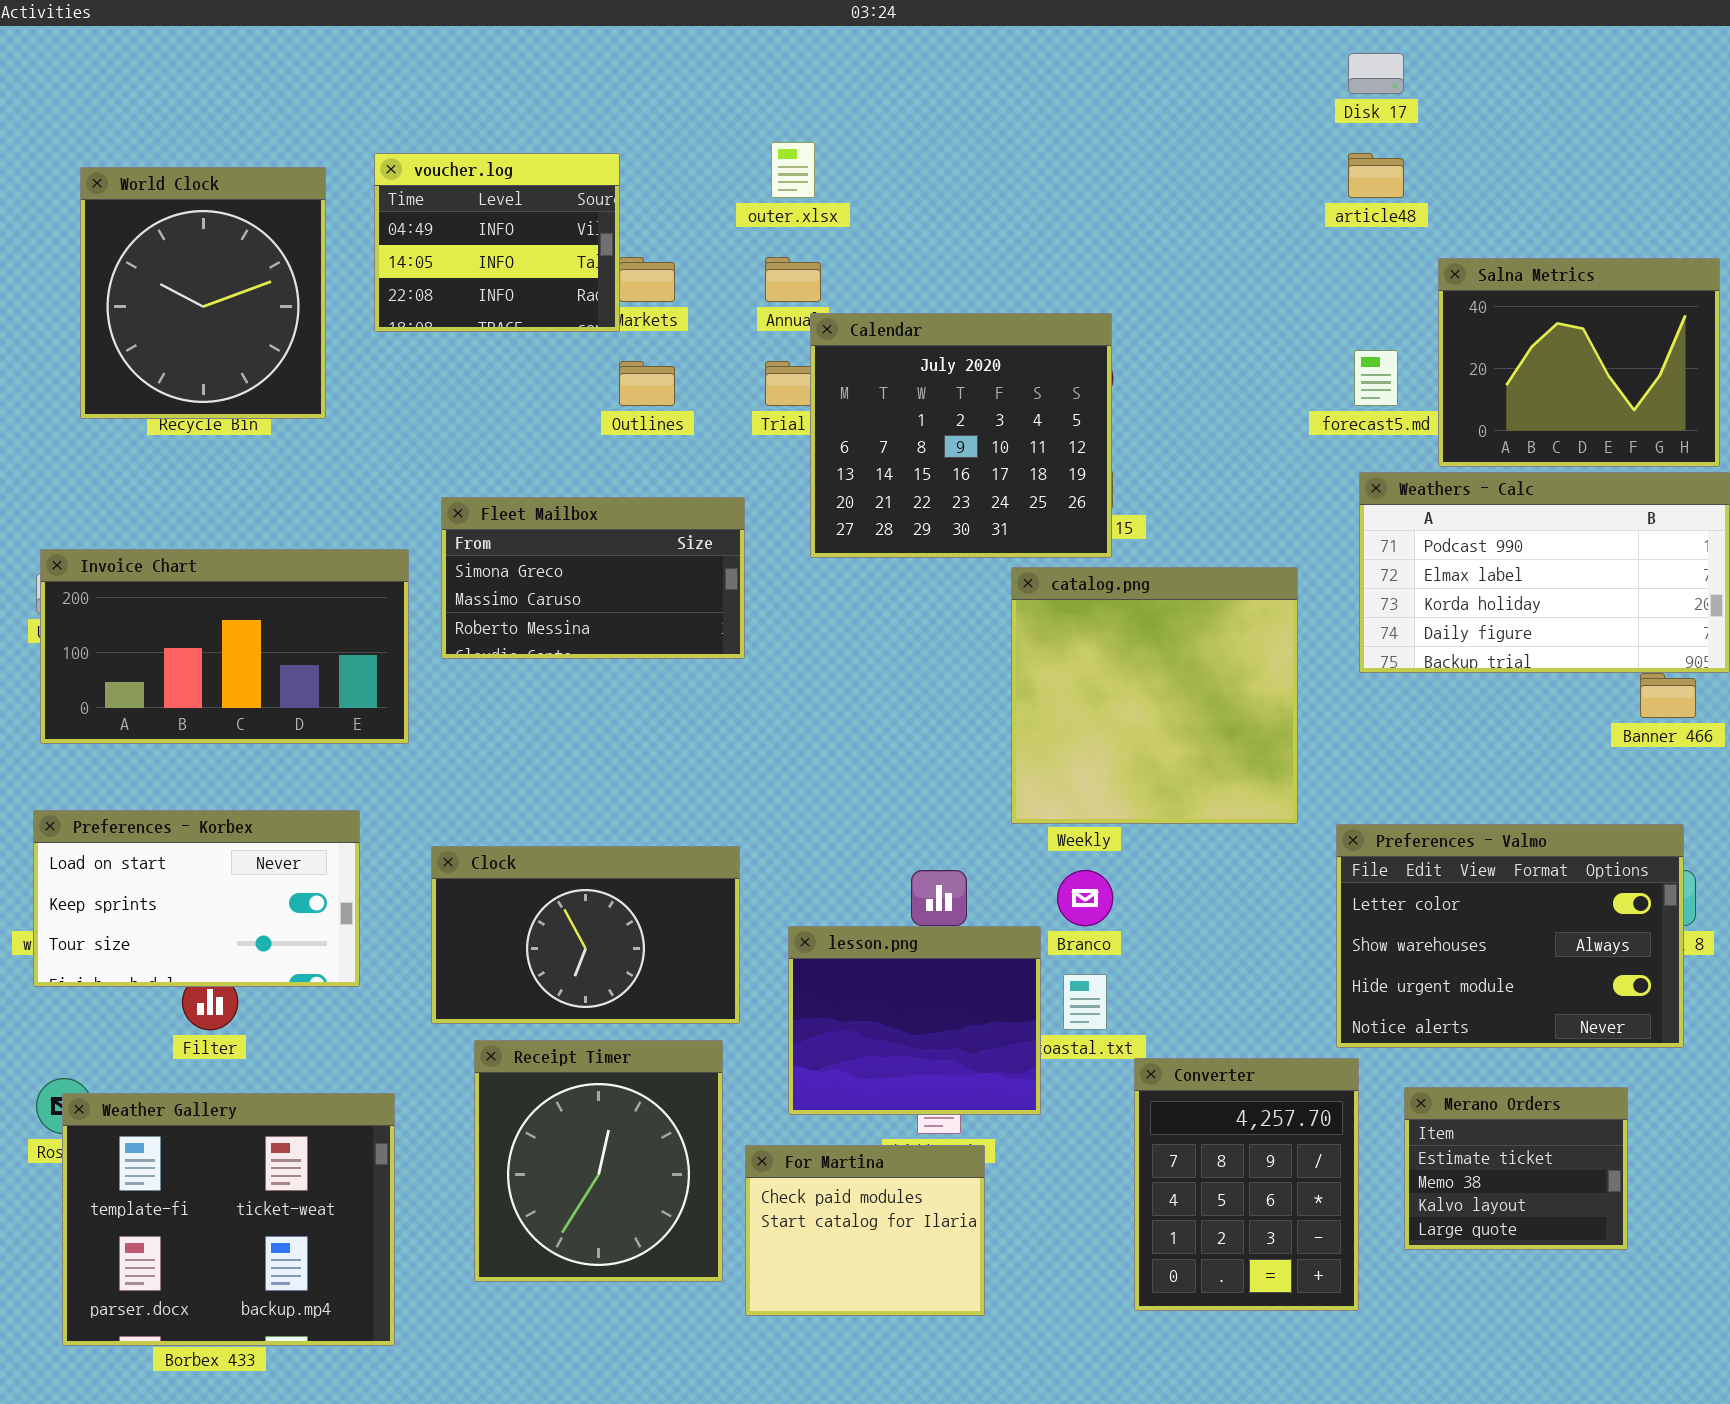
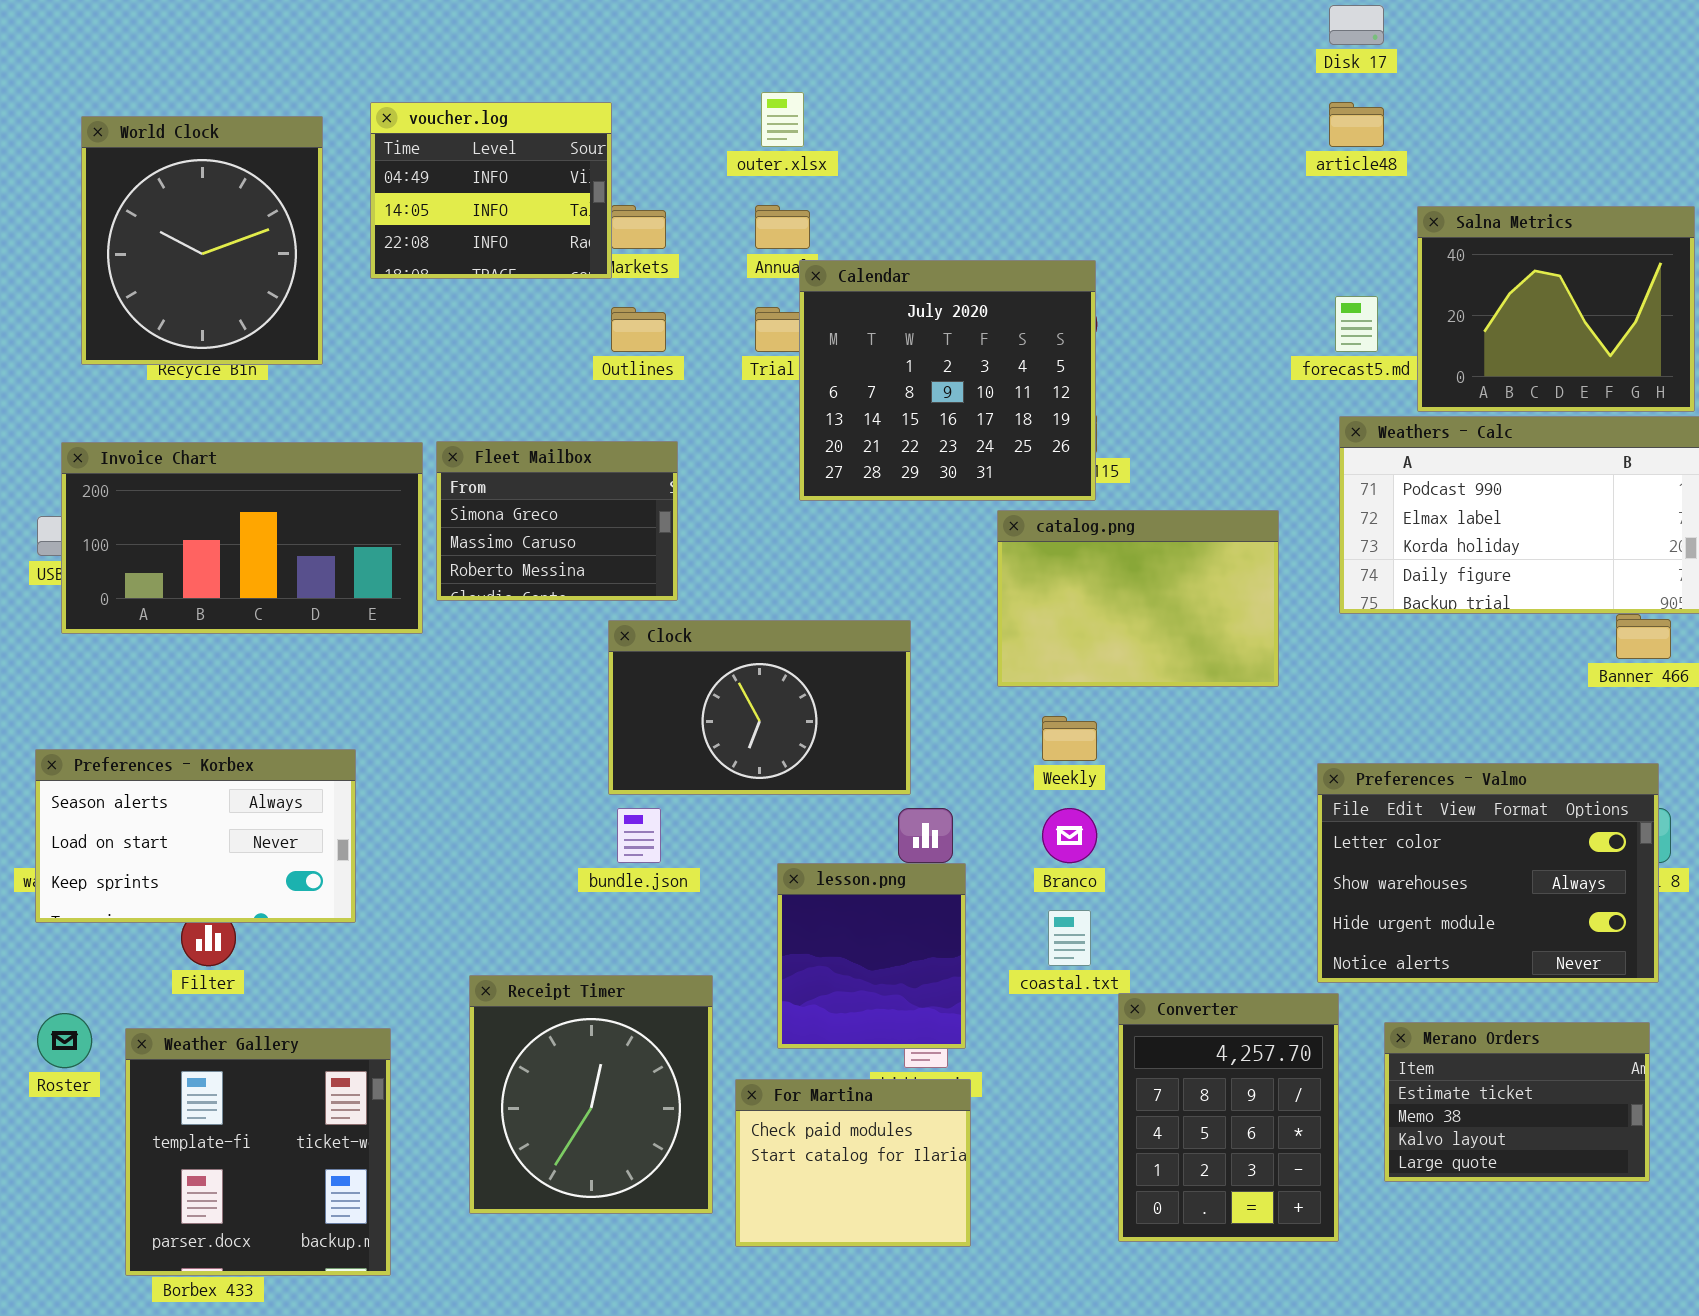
Fleet Mailbox: [441,497,745,659] -> [436,441,678,601], resized
Invoice Chart: [40,549,409,744] -> [61,442,423,634], moved
catalog.png: [1011,567,1298,824] -> [997,510,1279,687], resized
Preferences - Korbex: [33,810,360,987] -> [35,749,356,923], scrolled up 1 row
Clock: [431,846,740,1024] -> [608,620,911,795], moved
lesson.png: [788,926,1041,1115] -> [777,863,966,1049], resized
Merano Orders: [1404,1087,1628,1250] -> [1384,1022,1650,1182], resized
Weather Gallery: [62,1093,395,1346] -> [125,1028,391,1276], resized

